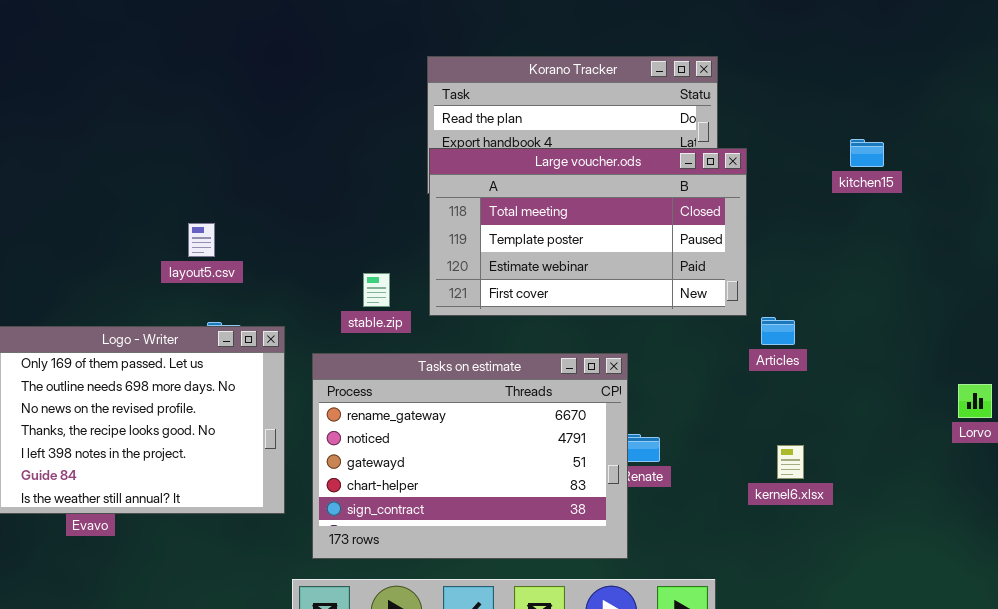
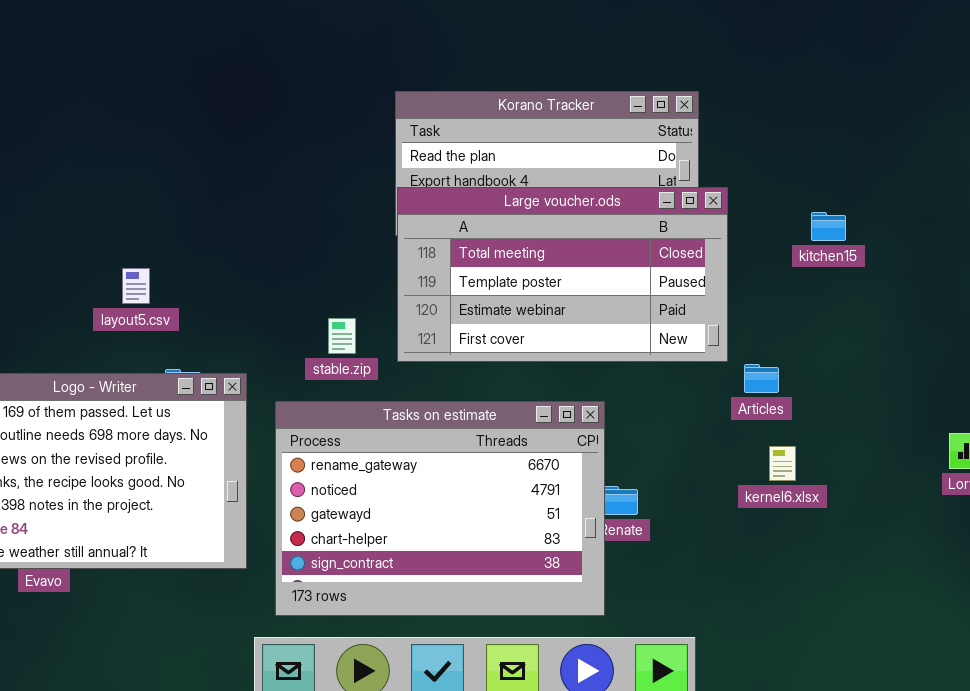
kitchen15: [850,139,884,167] -> [811,212,846,241], moved
layout5.csv: [188,223,215,257] -> [122,268,150,304], moved
kernel6.xlsx: [777,445,804,479] -> [769,446,796,481], moved

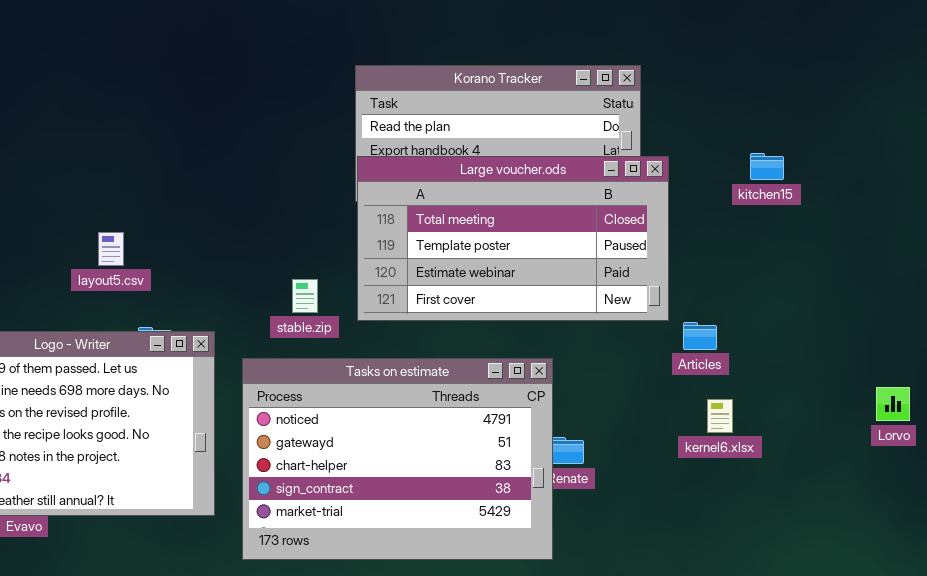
kitchen15: [811,212,846,241] -> [750,153,784,180], moved
Tasks on estimate: [275,401,605,616] -> [242,358,553,560], scrolled down 1 row

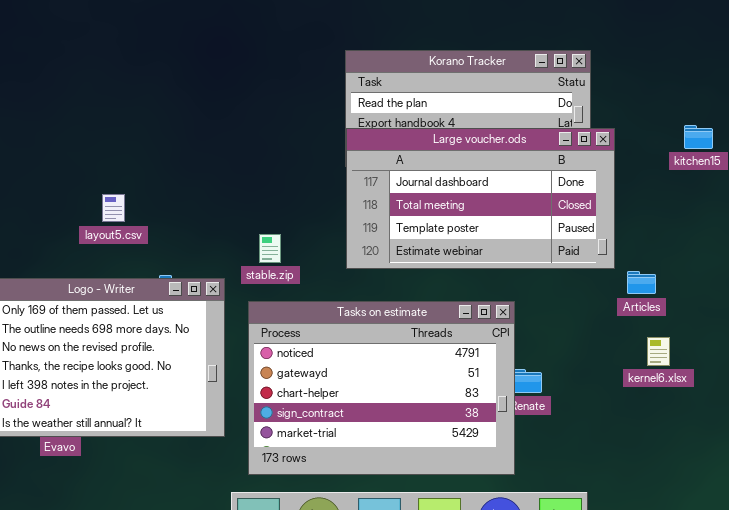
Large voucher.ods: [357,156,669,321] -> [346,128,615,269], scrolled up 1 row
layout5.csv: [98,232,124,266] -> [102,194,125,222], moved
stable.zip: [292,279,318,313] -> [259,234,281,263], moved

